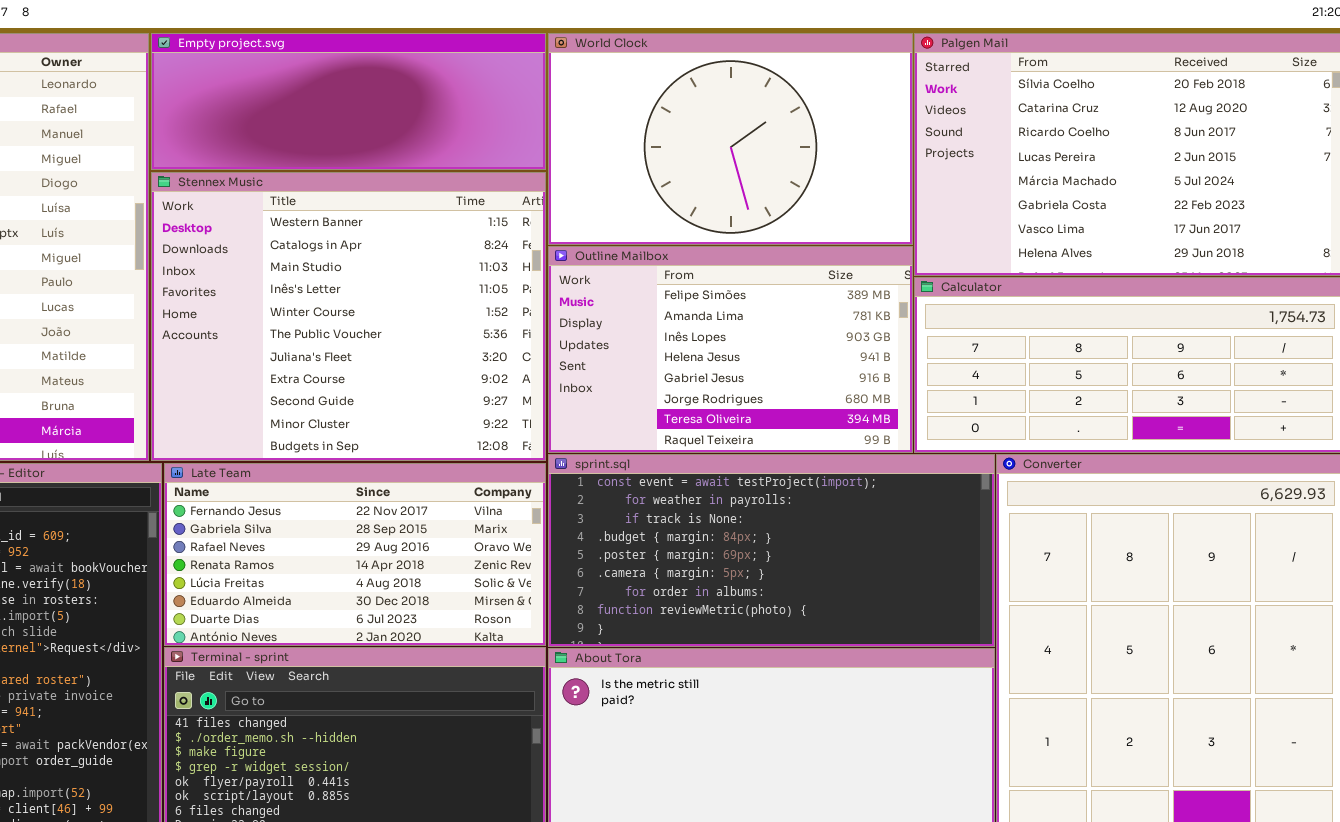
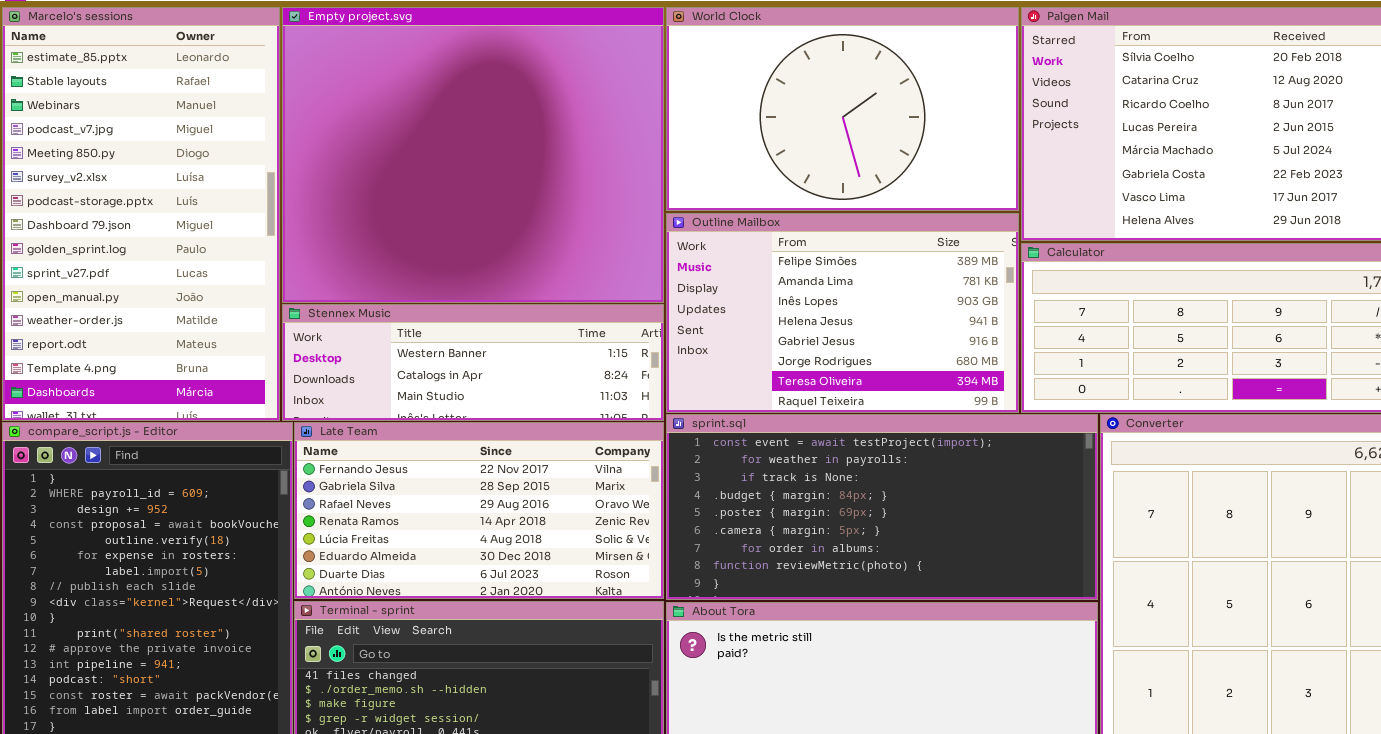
Empty project.svg: [151,33,546,170] -> [282,7,664,303], resized
Stennex Music: [151,172,546,461] -> [282,304,664,421], resized

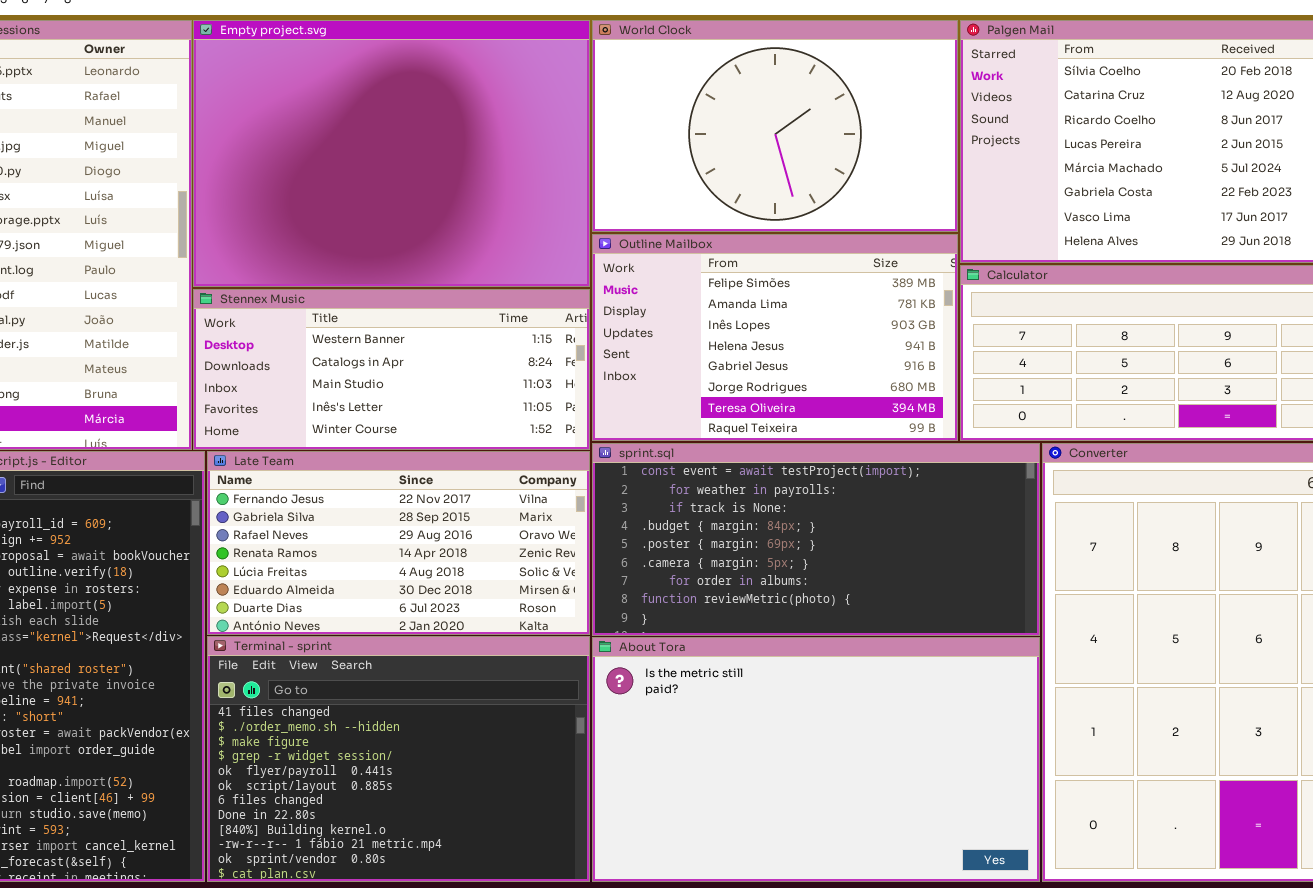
Empty project.svg: [282,7,664,303] -> [193,20,590,287], resized
Stennex Music: [282,304,664,421] -> [193,289,590,450], resized

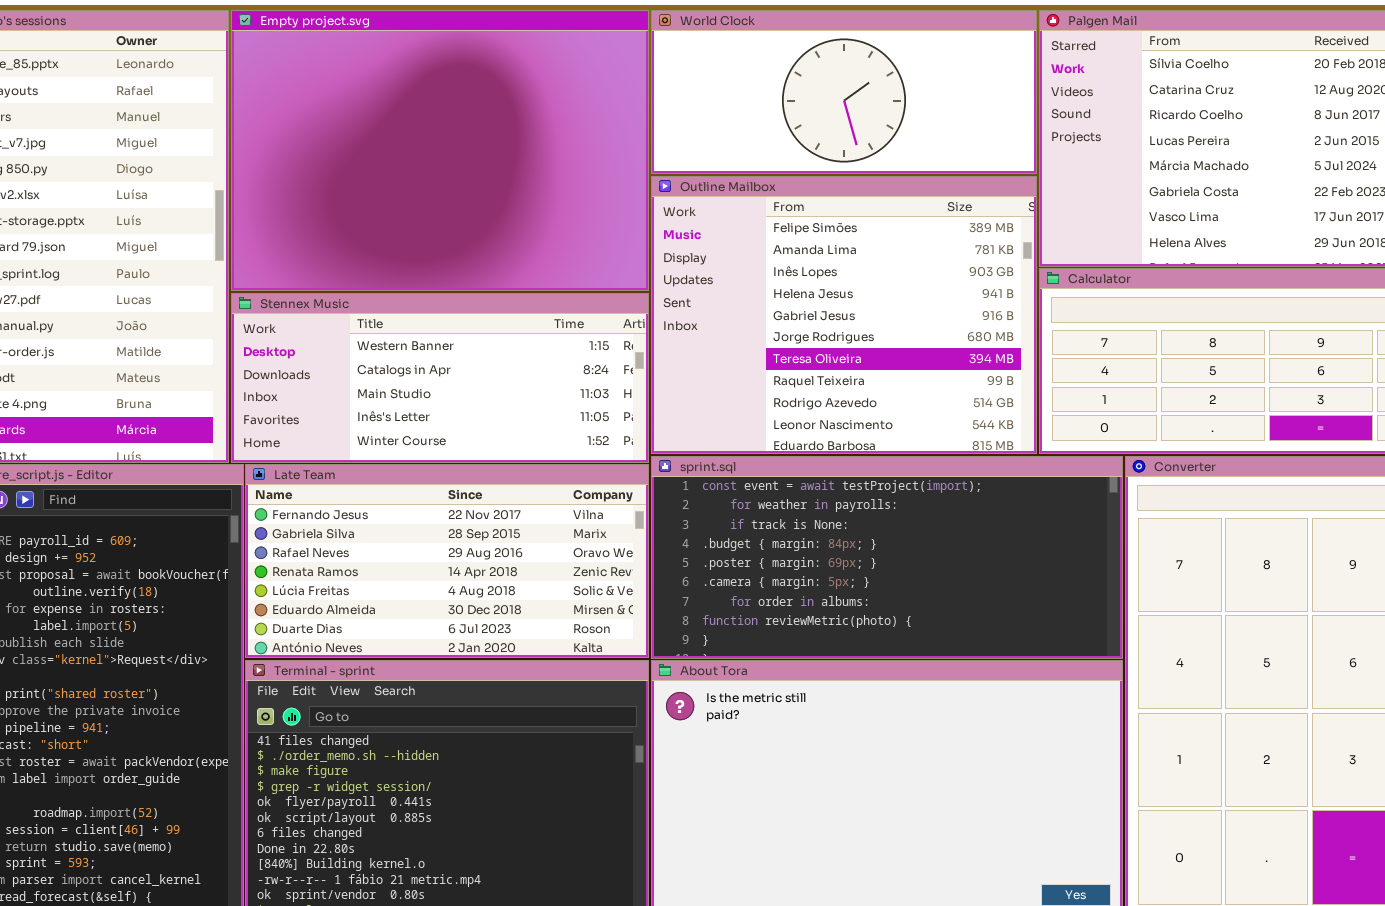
World Clock: [592,20,958,232] -> [651,10,1037,174], resized
Outline Mailbox: [592,234,958,441] -> [651,176,1037,454], resized

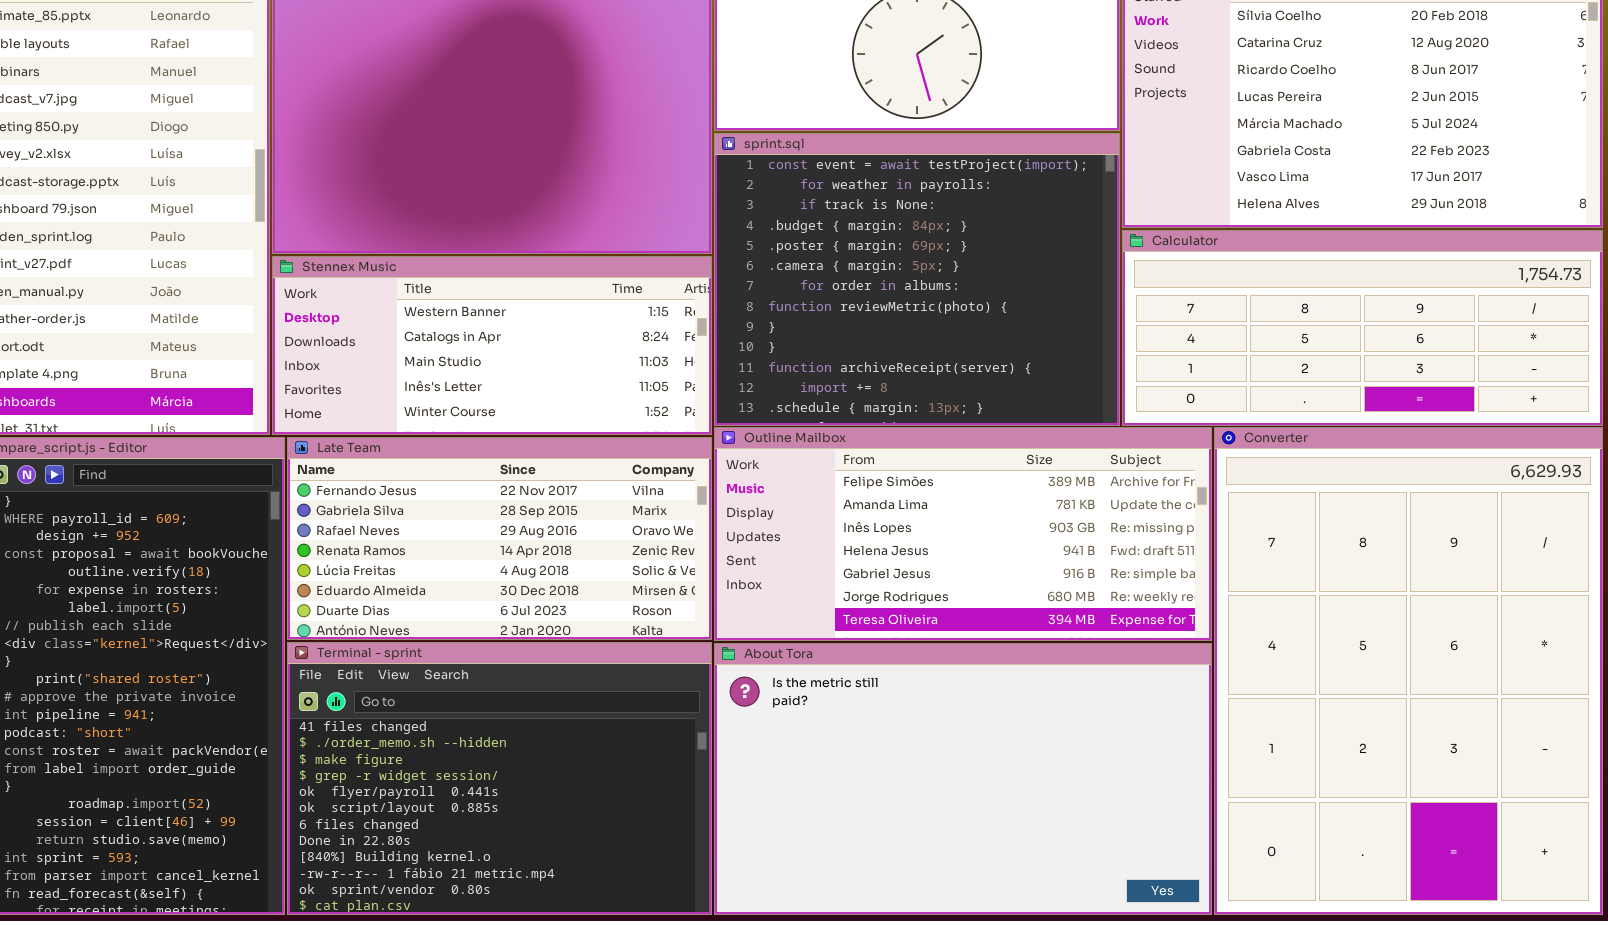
Outline Mailbox: [651,176,1037,454] -> [714,427,1212,641], moved, resized
sprint.sql: [651,456,1123,659] -> [714,133,1120,426], moved, resized

